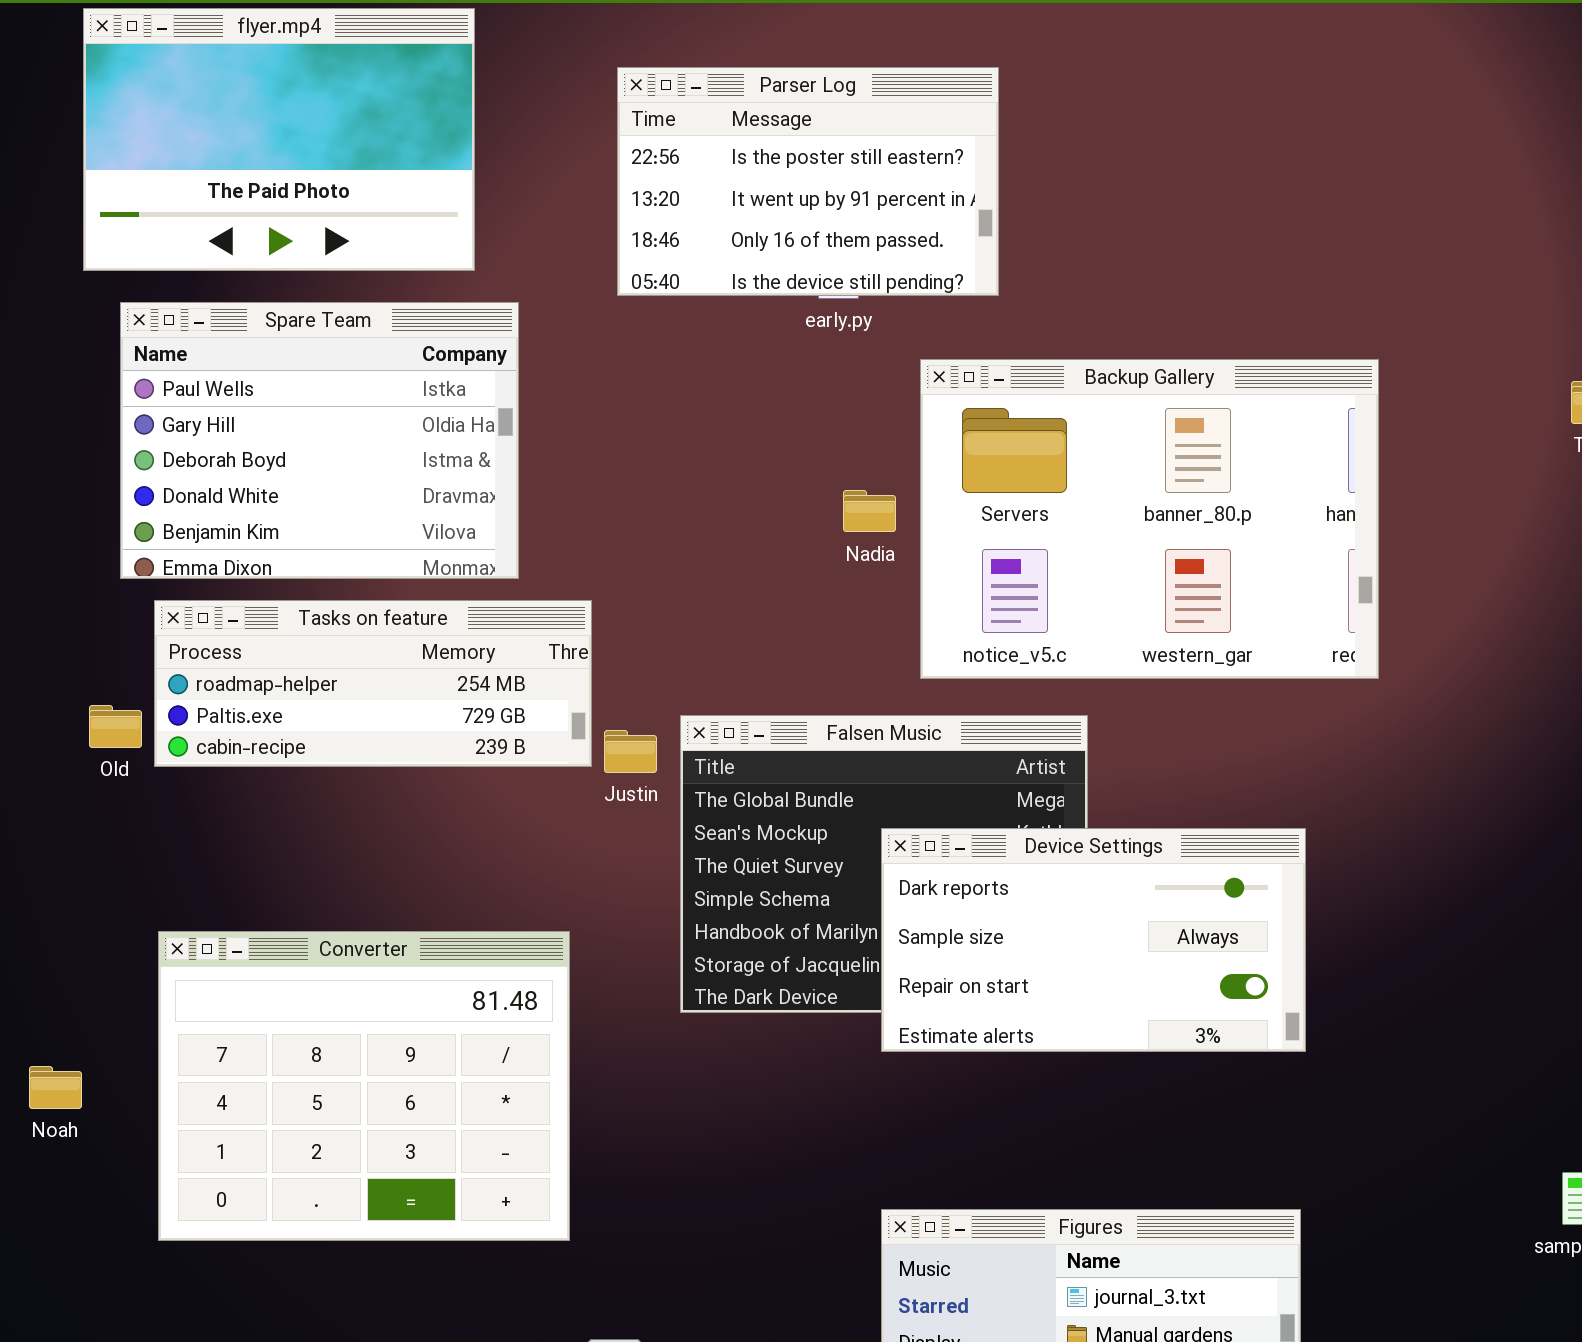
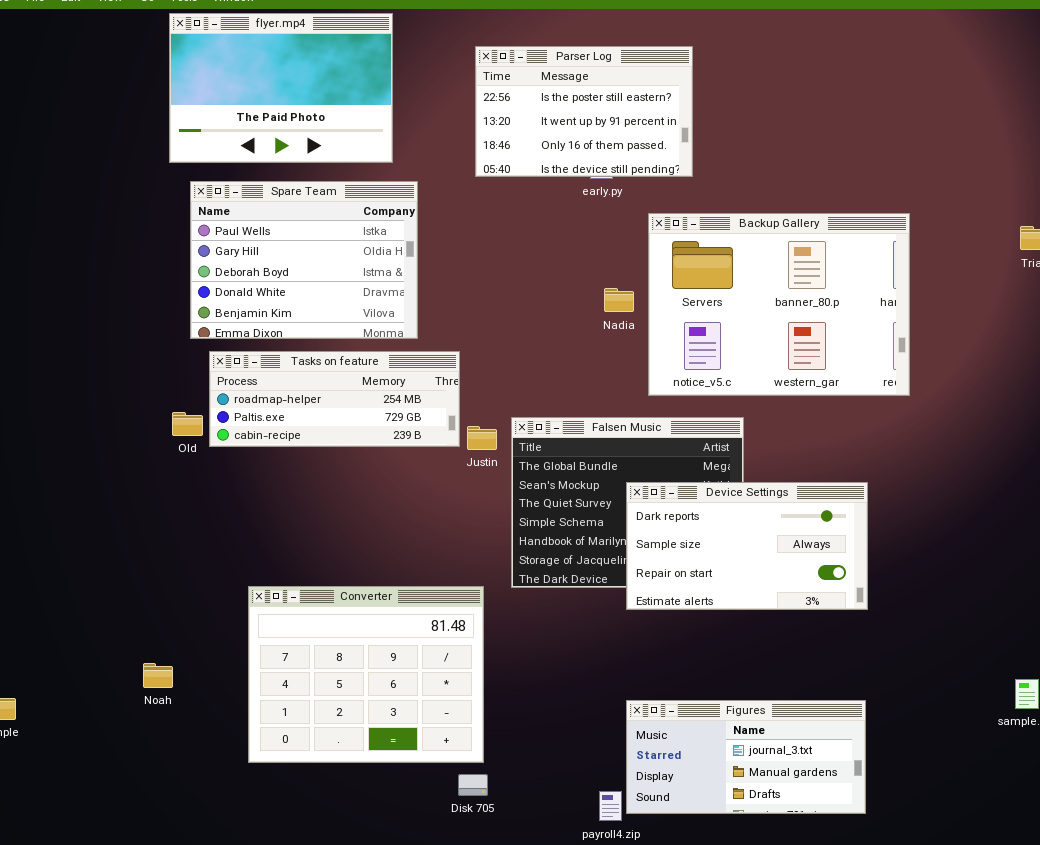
Converter: [158,931,570,1241] -> [248,586,484,763], moved
Noah: [29,1066,82,1109] -> [143,663,173,688], moved

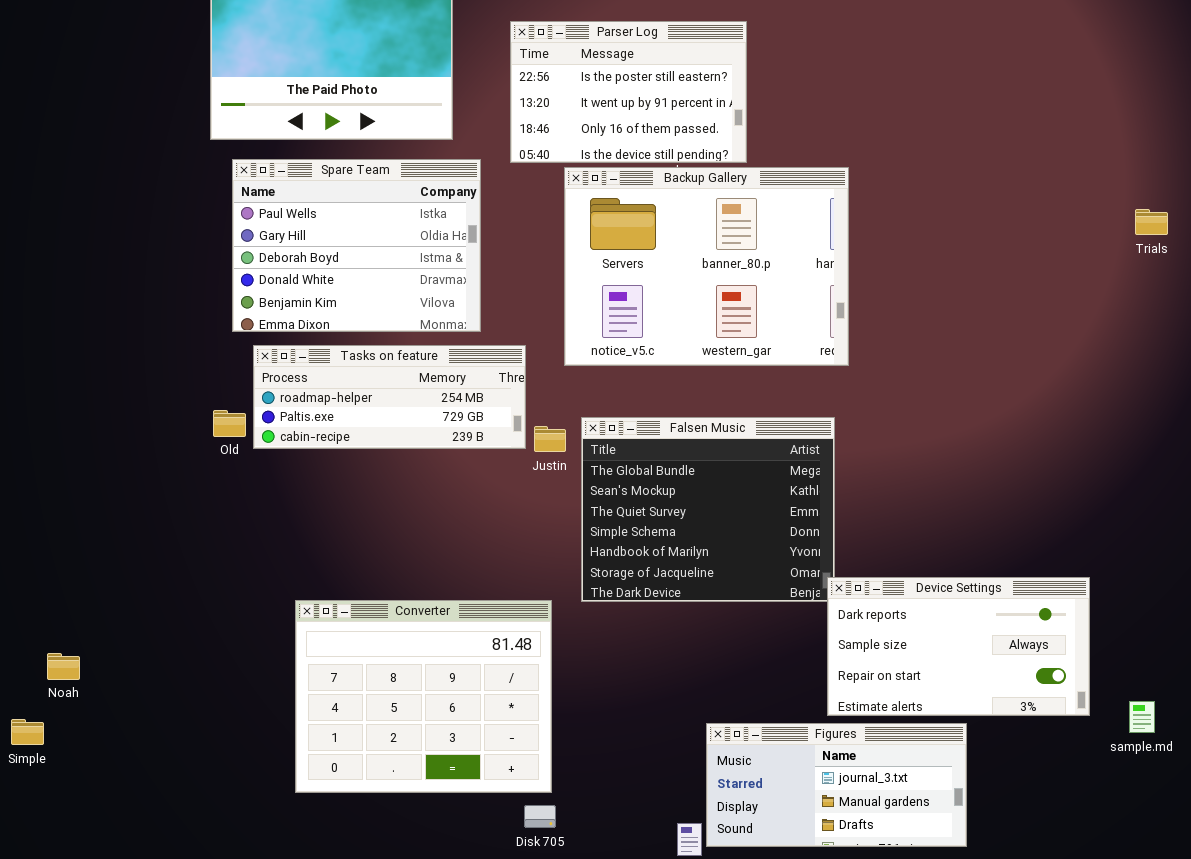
Parser Log: [475,46,693,177] -> [510,21,747,163], moved
Backup Gallery: [648,213,910,396] -> [564,167,849,366], moved
Device Settings: [626,482,868,610] -> [827,577,1090,716], moved
Noah: [143,663,173,688] -> [47,653,80,680], moved

